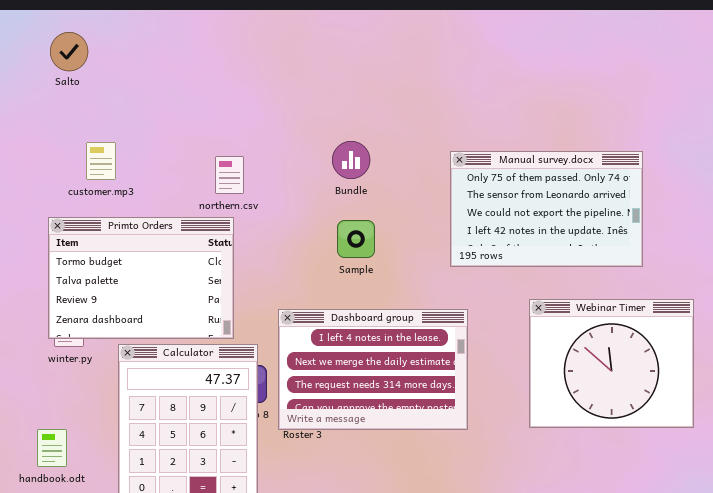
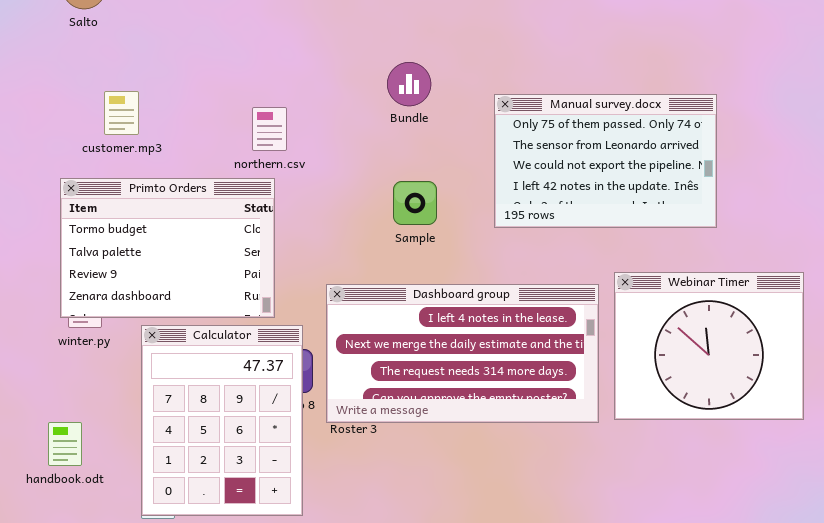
Bundle: [332,141,370,179] -> [387,62,431,106], moved
Manual survey.docx: [450,151,643,267] -> [494,94,717,228], moved
Dashboard group: [278,309,468,430] -> [326,284,599,423], resized

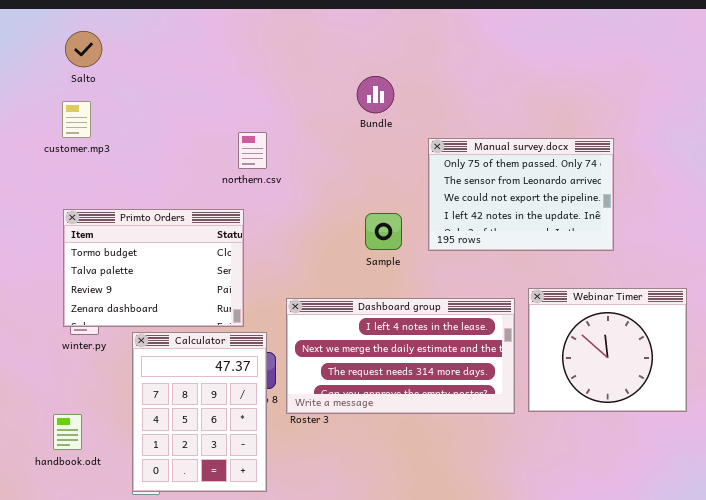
Bundle: [387,62,431,106] -> [357,76,394,113], moved
customer.mp3: [104,91,139,135] -> [62,101,91,138], moved
northern.csv: [252,107,287,151] -> [238,132,267,169], moved
Sample: [393,181,437,225] -> [365,213,402,250], moved

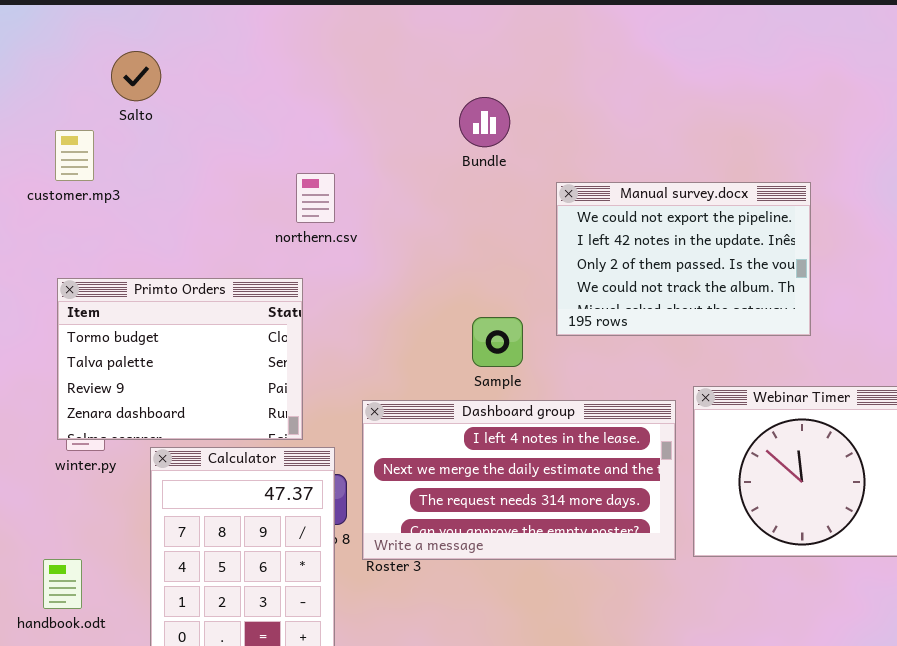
Salto: [65,31,102,67] -> [111,51,161,101], moved
Manual survey.docx: [428,138,614,251] -> [556,182,811,336], scrolled down 2 rows
Sample: [365,213,402,250] -> [472,317,523,367], moved

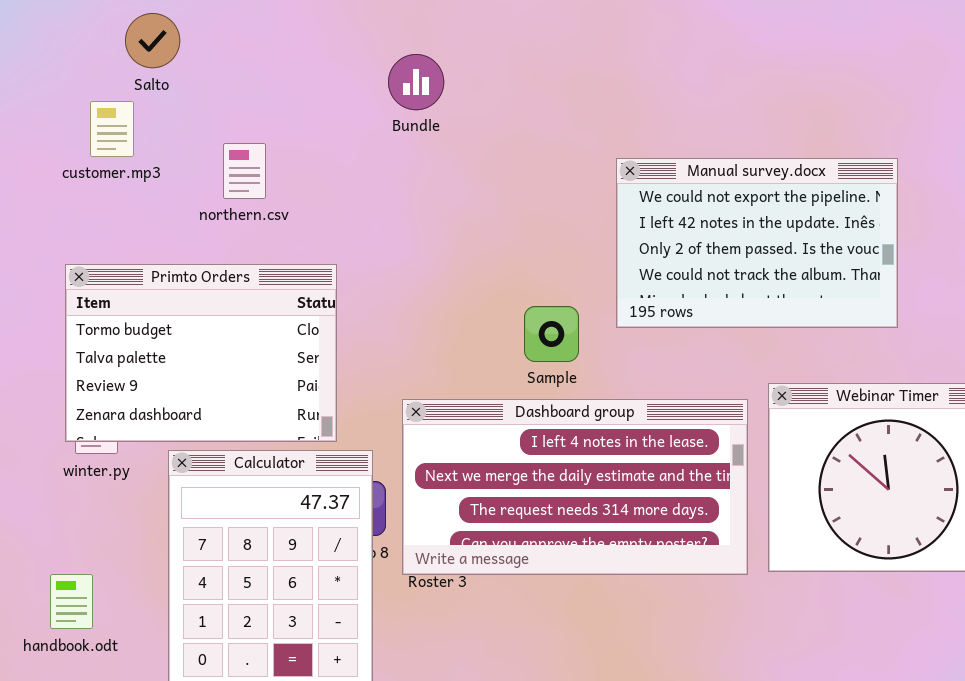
Bundle: [459,97,510,147] -> [388,54,444,110], moved
customer.mp3: [55,130,94,181] -> [90,101,134,157], moved
northern.csv: [296,173,335,223] -> [223,143,266,199], moved

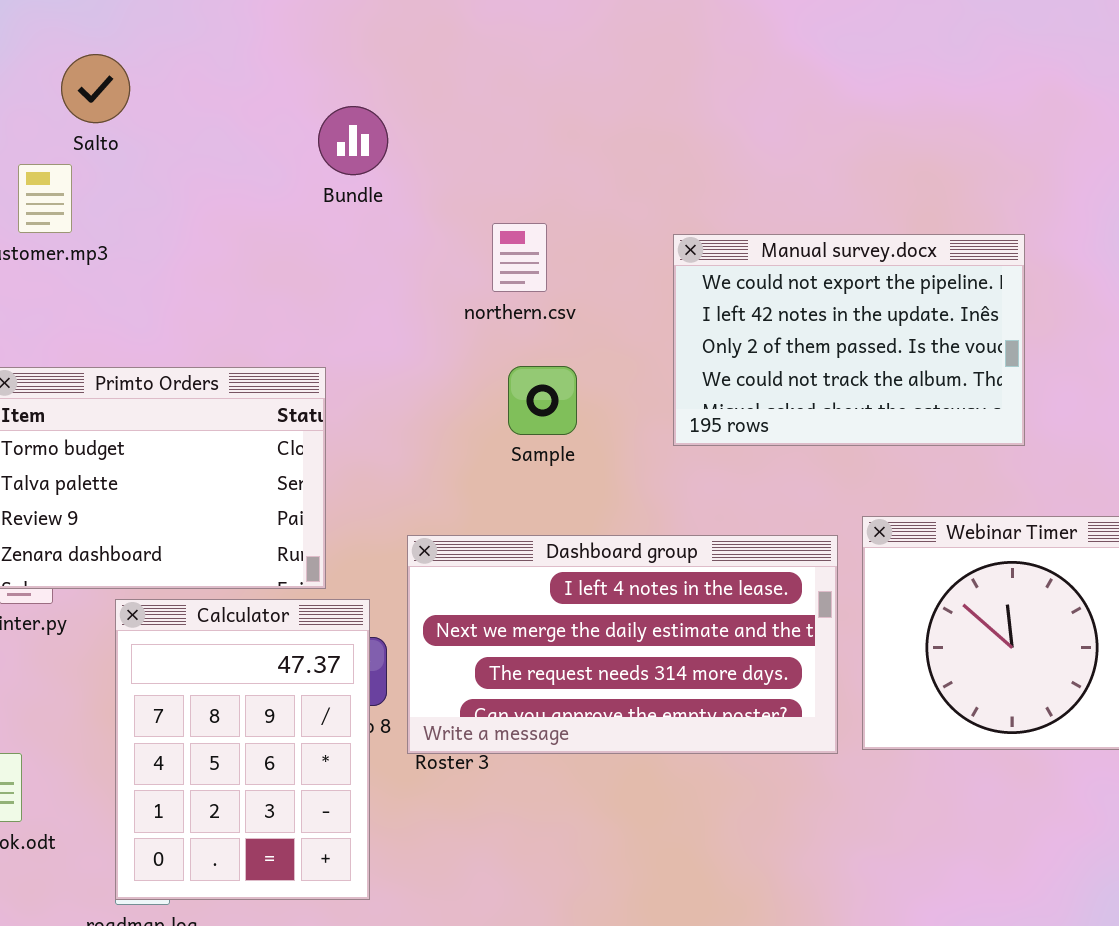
Bundle: [388,54,444,110] -> [318,106,388,175], moved
northern.csv: [223,143,266,199] -> [492,223,547,292], moved
Sample: [524,306,579,362] -> [508,366,577,435], moved

